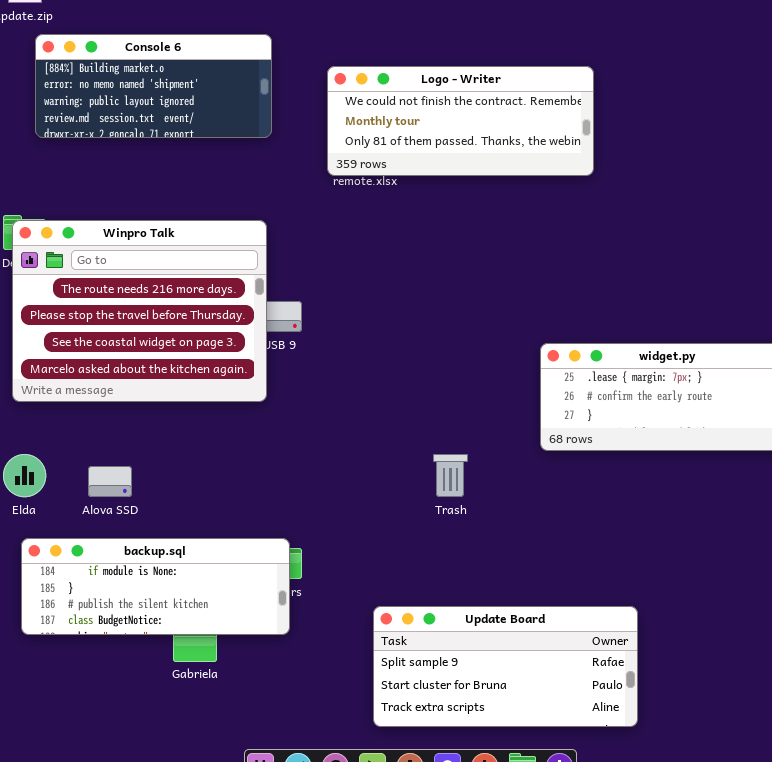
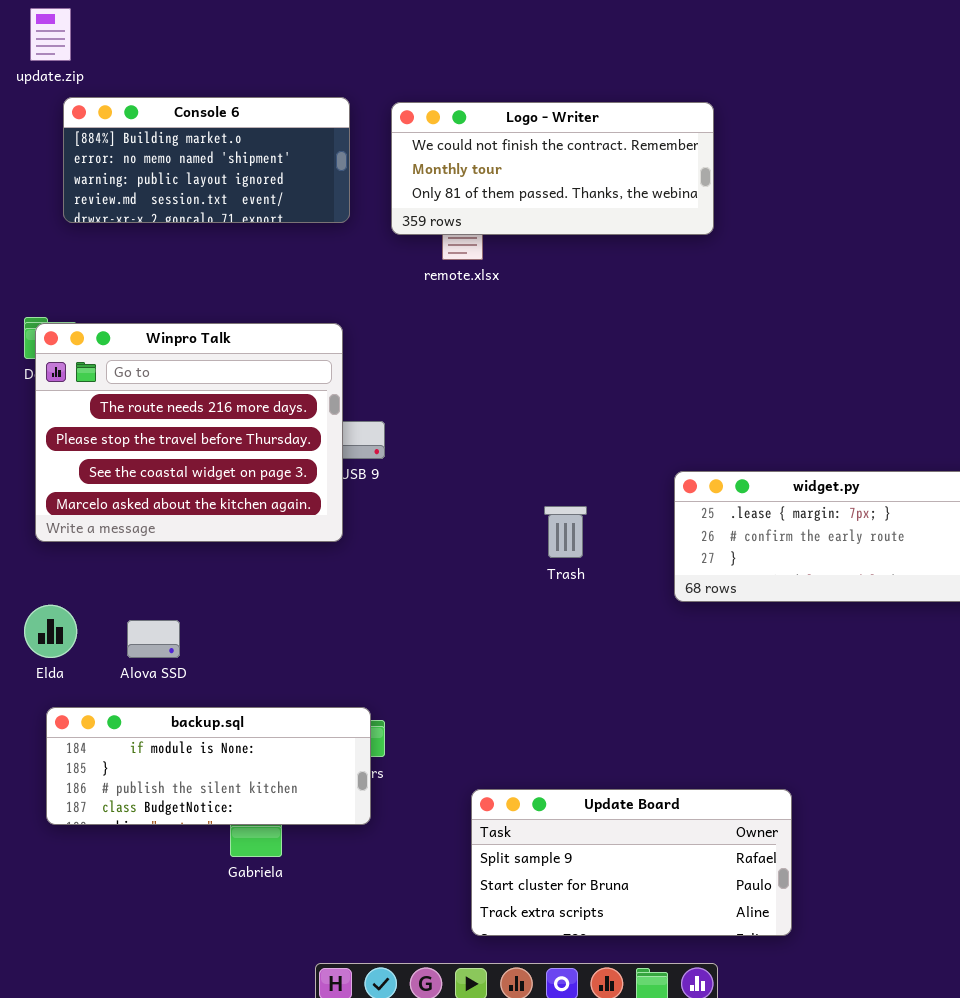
Logo - Writer: [327,66,594,176] -> [391,102,714,235], moved
Trash: [433,454,468,497] -> [544,506,587,558], moved

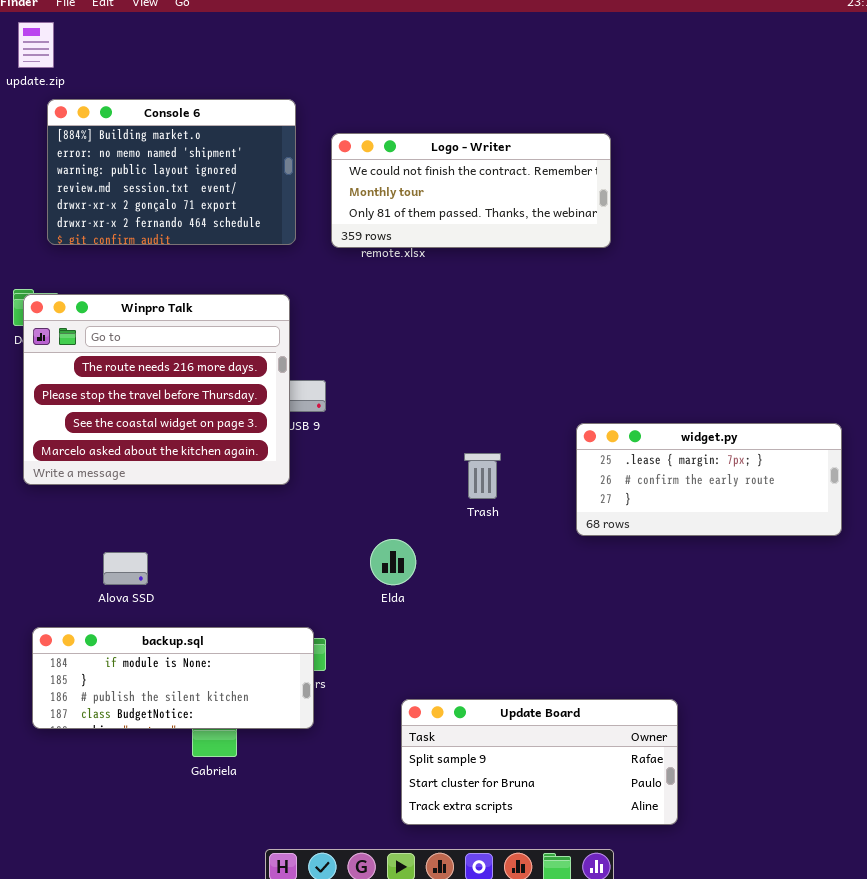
Console 6: [63,97,350,223] -> [47,99,296,245], resized
Logo - Writer: [391,102,714,235] -> [331,133,611,248], moved
Elda: [24,605,77,658] -> [370,539,416,585], moved

